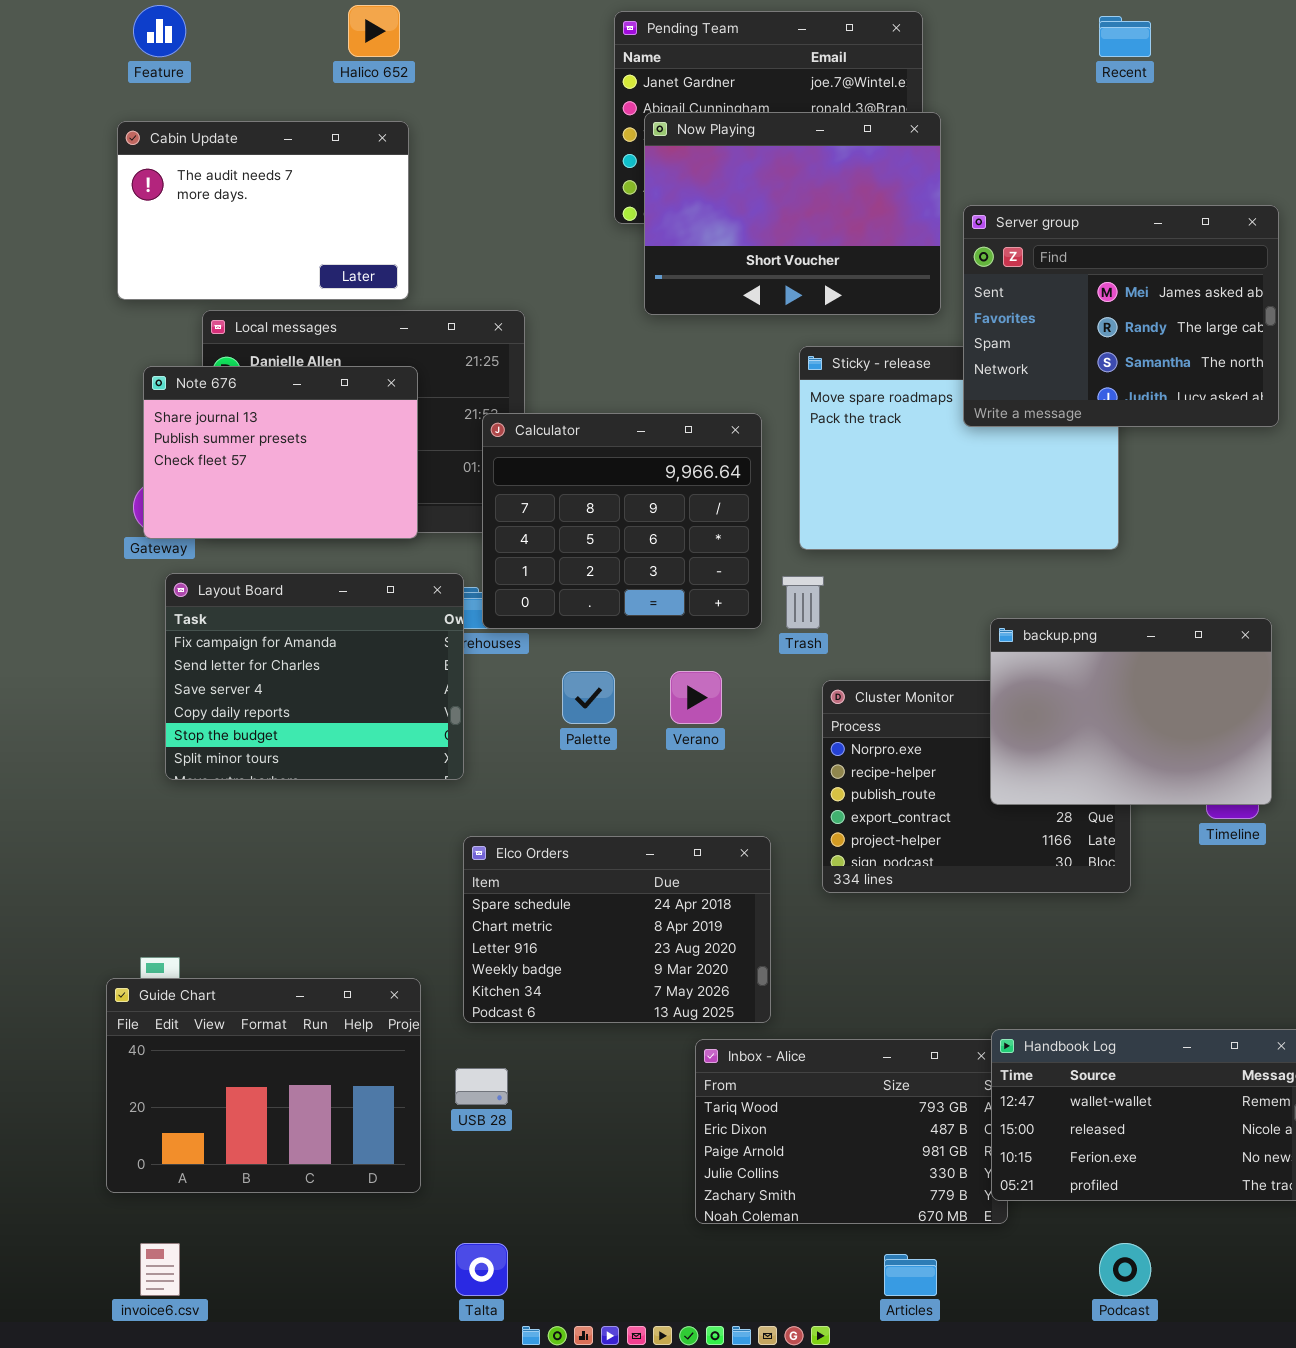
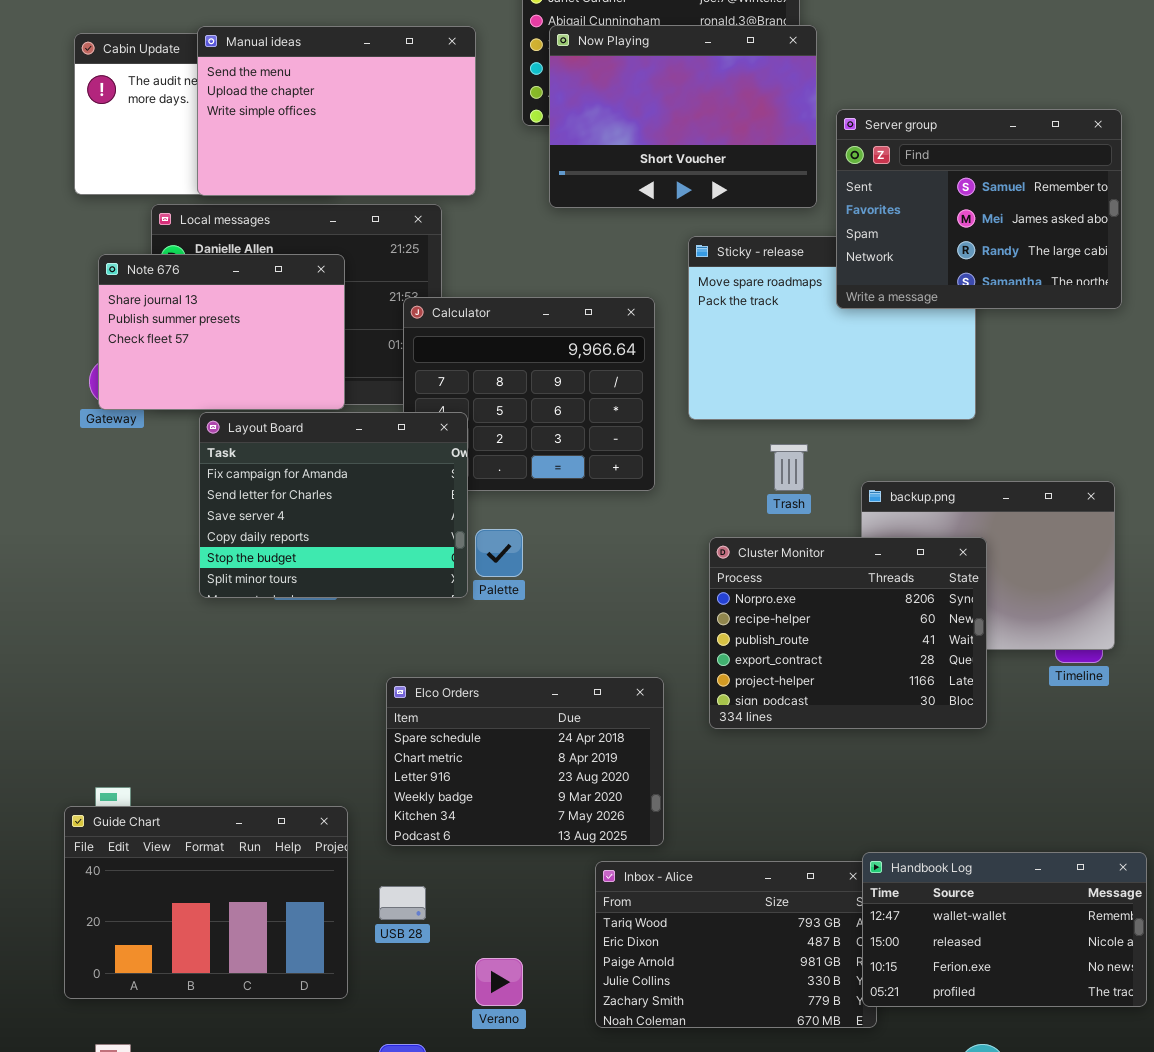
Manual ideas: none -> [197,26,476,196], opened
Server group: [963,205,1279,427] -> [836,109,1122,309], scrolled up 1 row
Layout Board: [165,573,464,780] -> [199,412,468,598], moved
Trash: [782,576,824,629] -> [770,444,808,491], moved
Verano: [670,671,722,724] -> [475,958,523,1006], moved
Cluster Monitor: [822,680,1131,893] -> [709,537,987,729], raised

